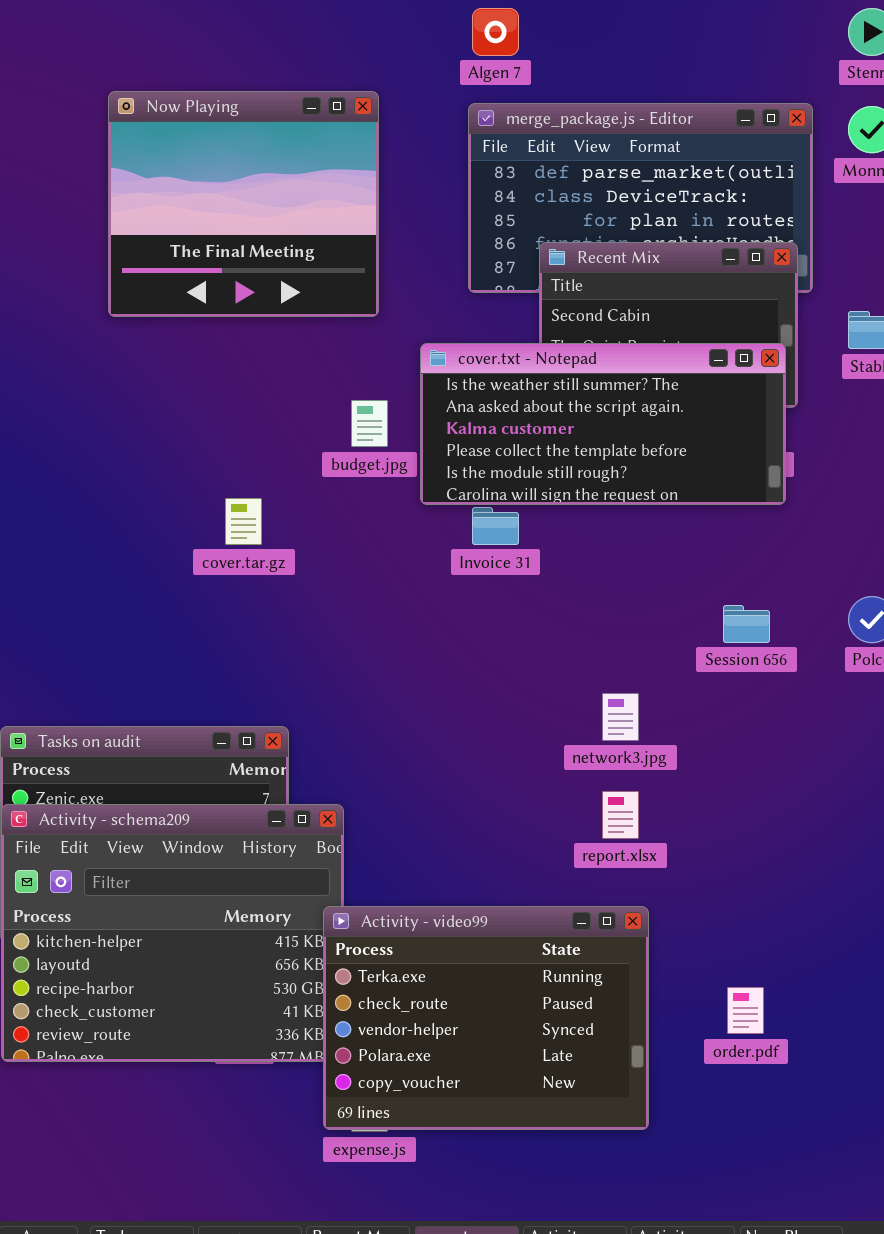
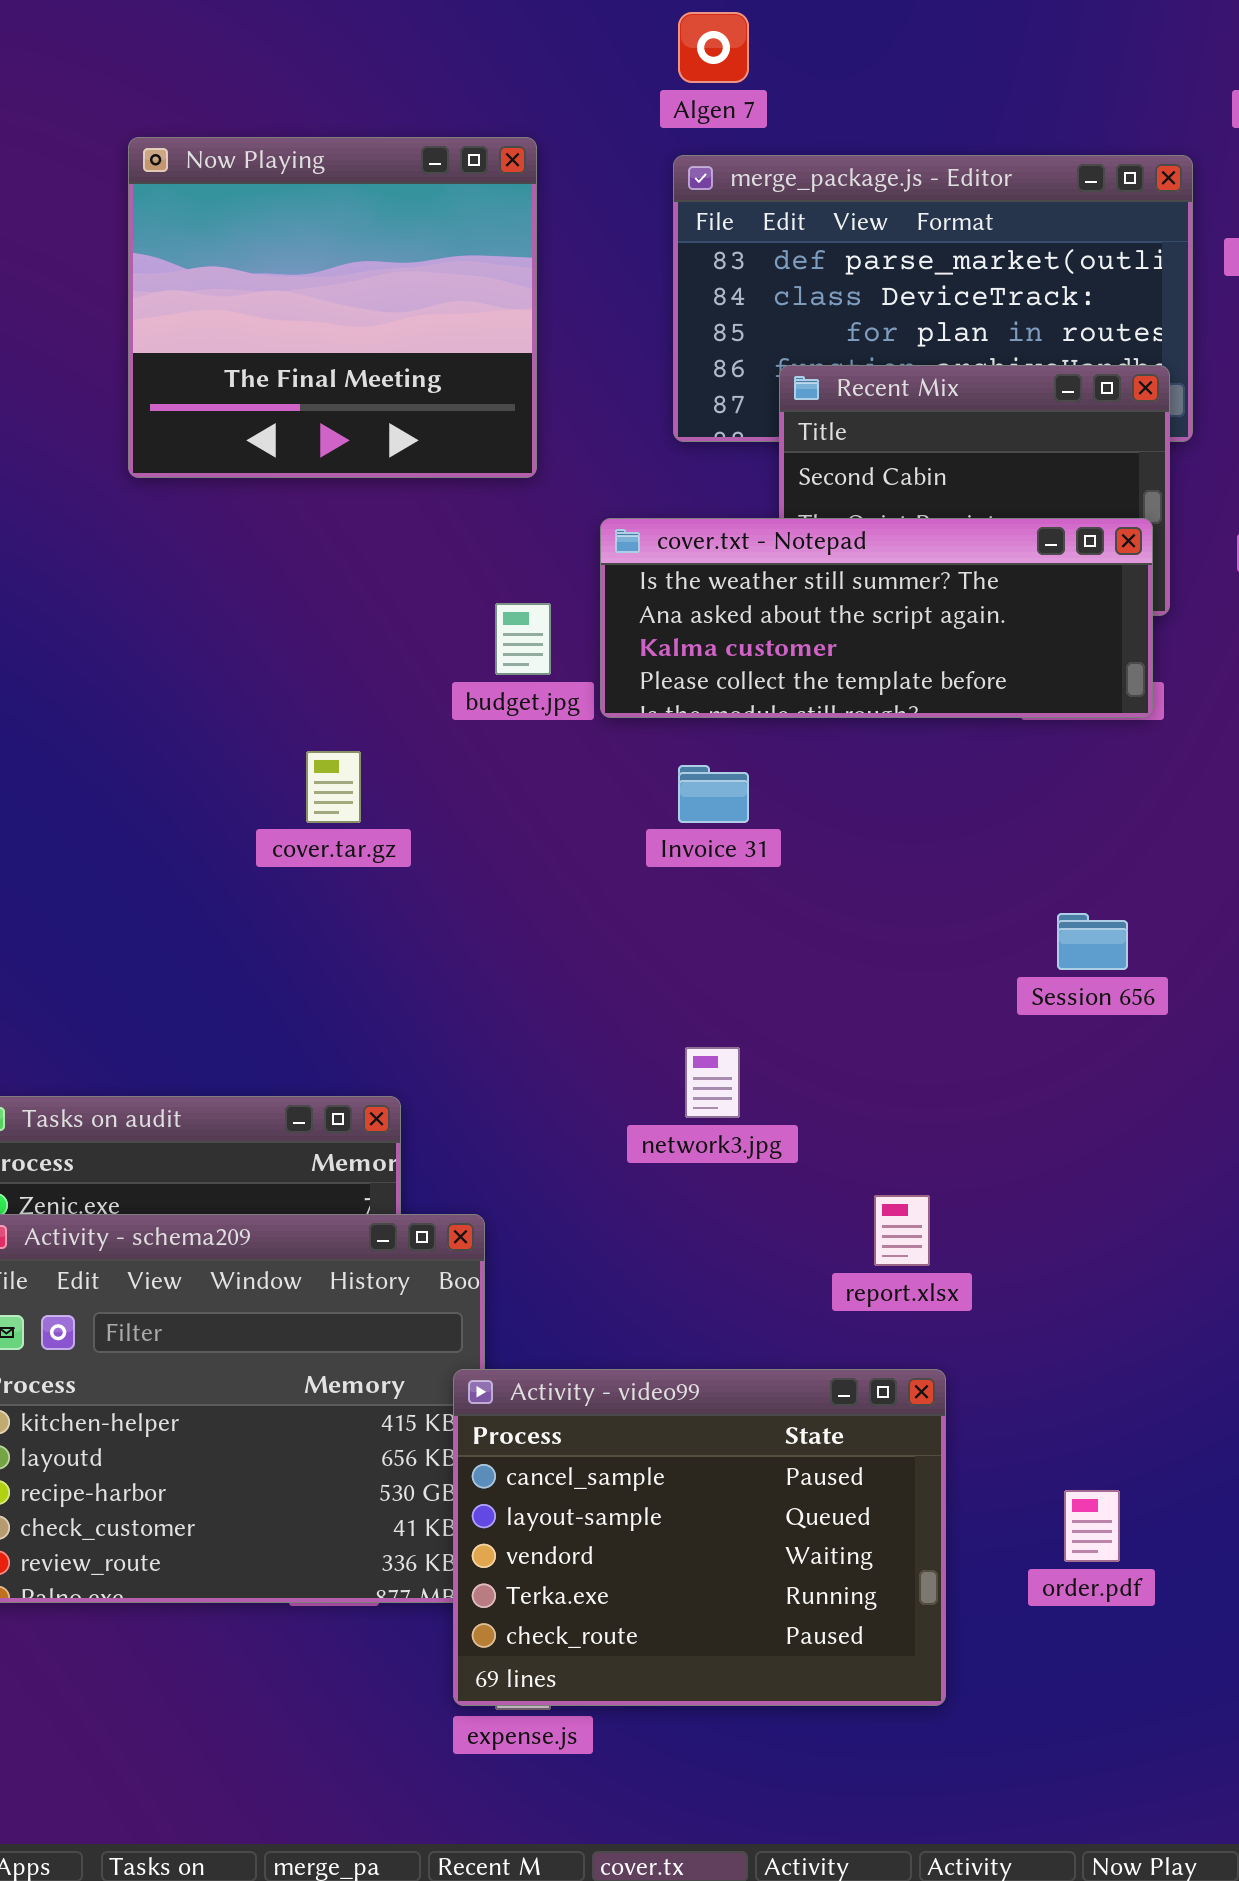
cover.txt - Notepad: [420,343,786,505] -> [600,518,1153,718], resized
network3.jpg: [602,693,639,741] -> [685,1047,740,1118], moved
Activity - video99: [323,906,649,1130] -> [453,1369,946,1706], scrolled up 3 rows

